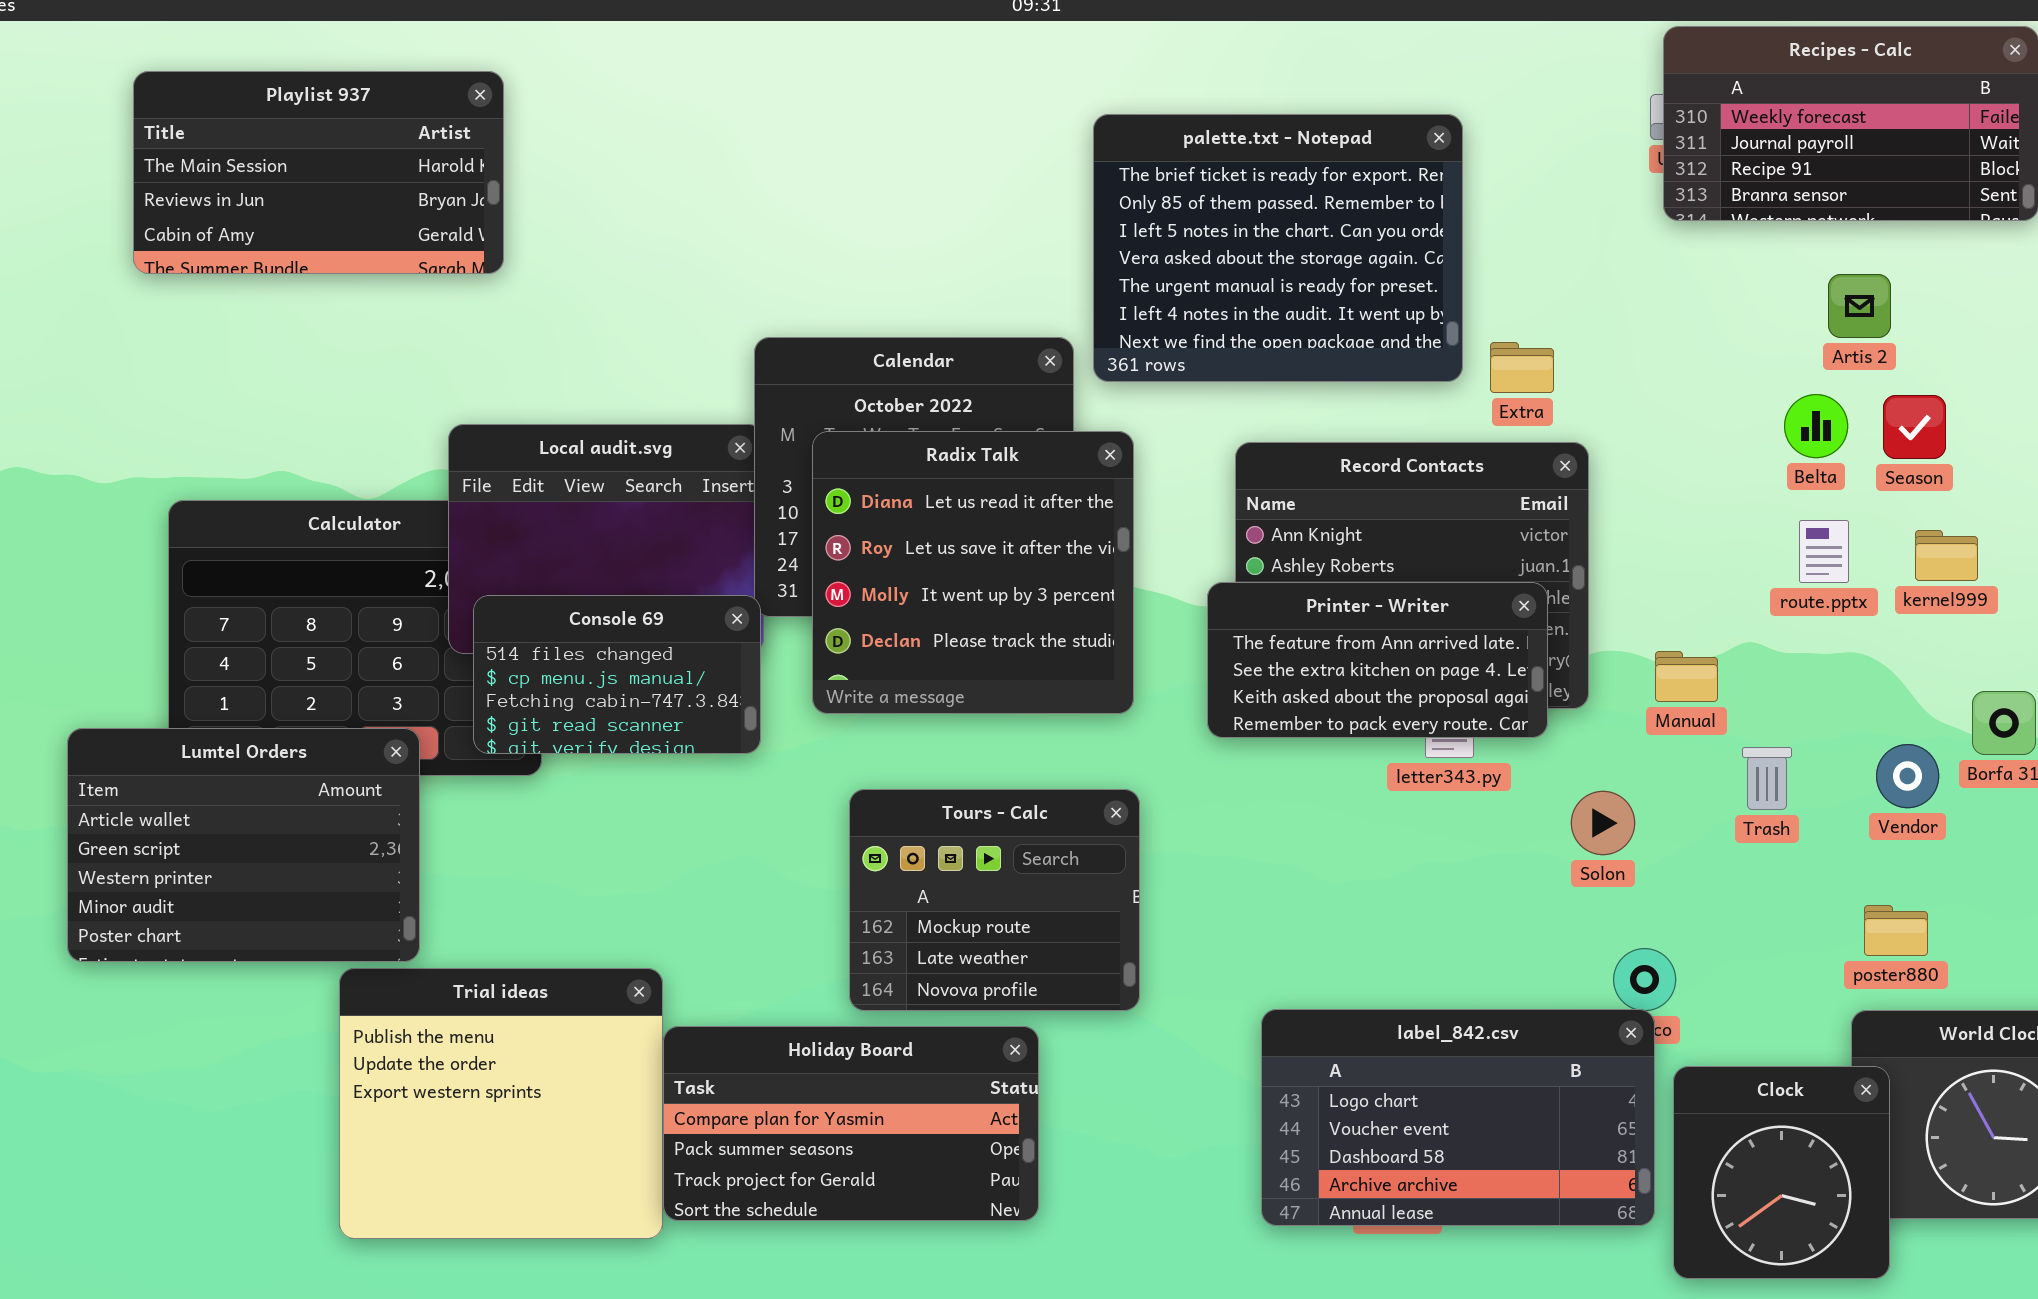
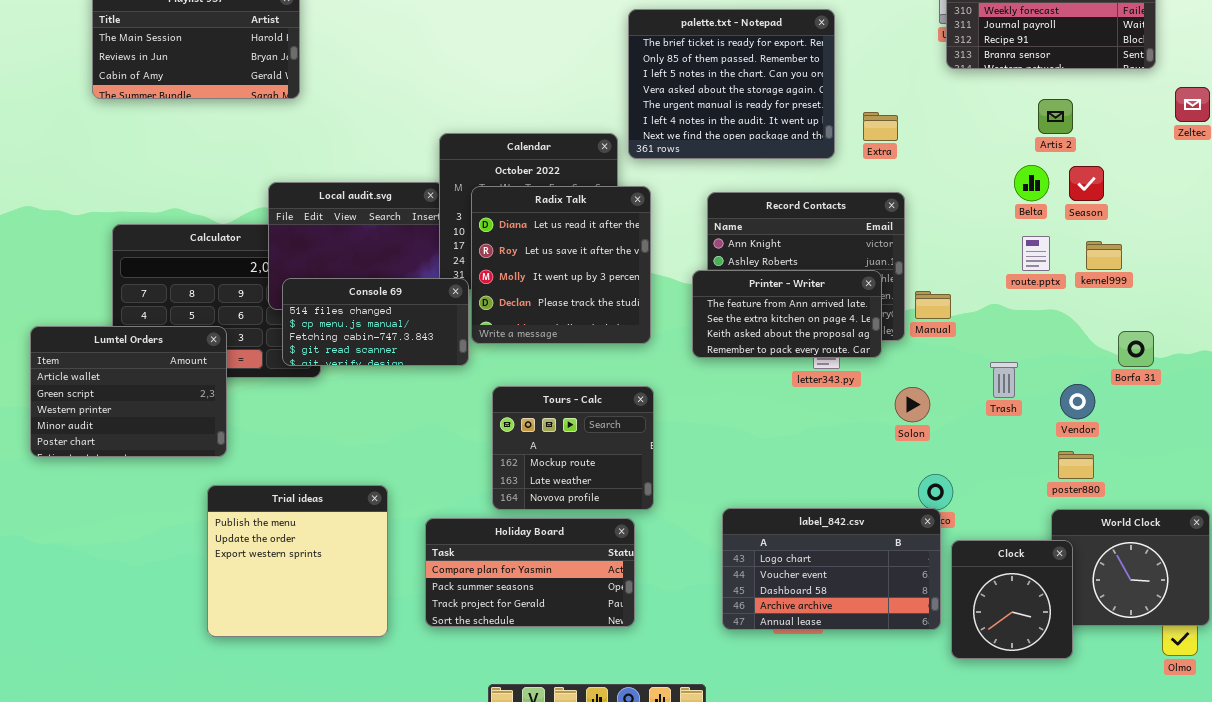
Extra: [1490,342,1554,393] -> [863,112,898,141], moved
Console 69: [473,595,761,754] -> [282,278,469,366], resized
Manual: [1655,651,1718,702] -> [915,291,951,319], moved
Lumtel Orders: [67,728,420,962] -> [30,326,227,457], moved
Vendor: [1876,744,1939,808] -> [1060,384,1095,419], moved
Holiday Board: [663,1026,1039,1221] -> [425,518,635,627], moved

